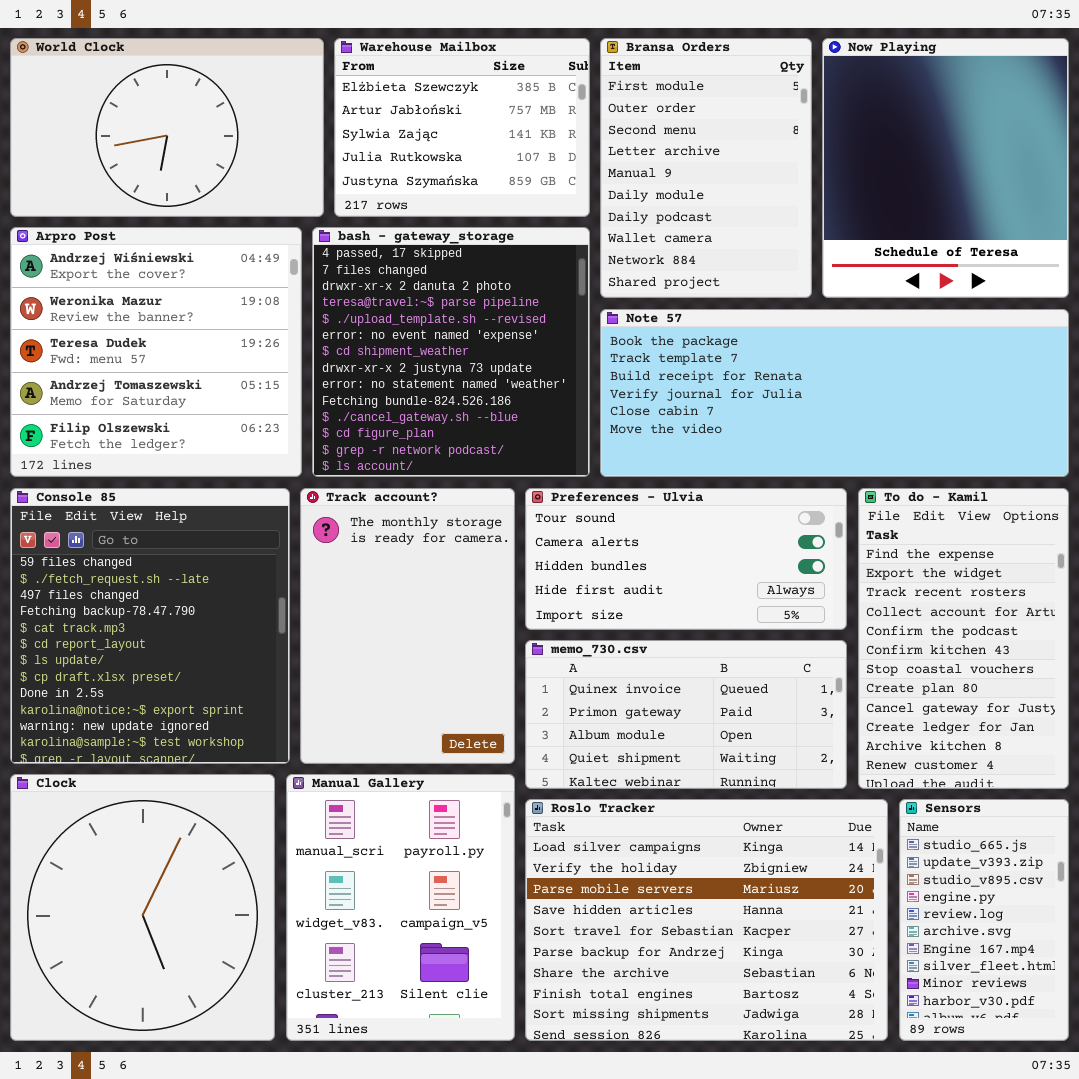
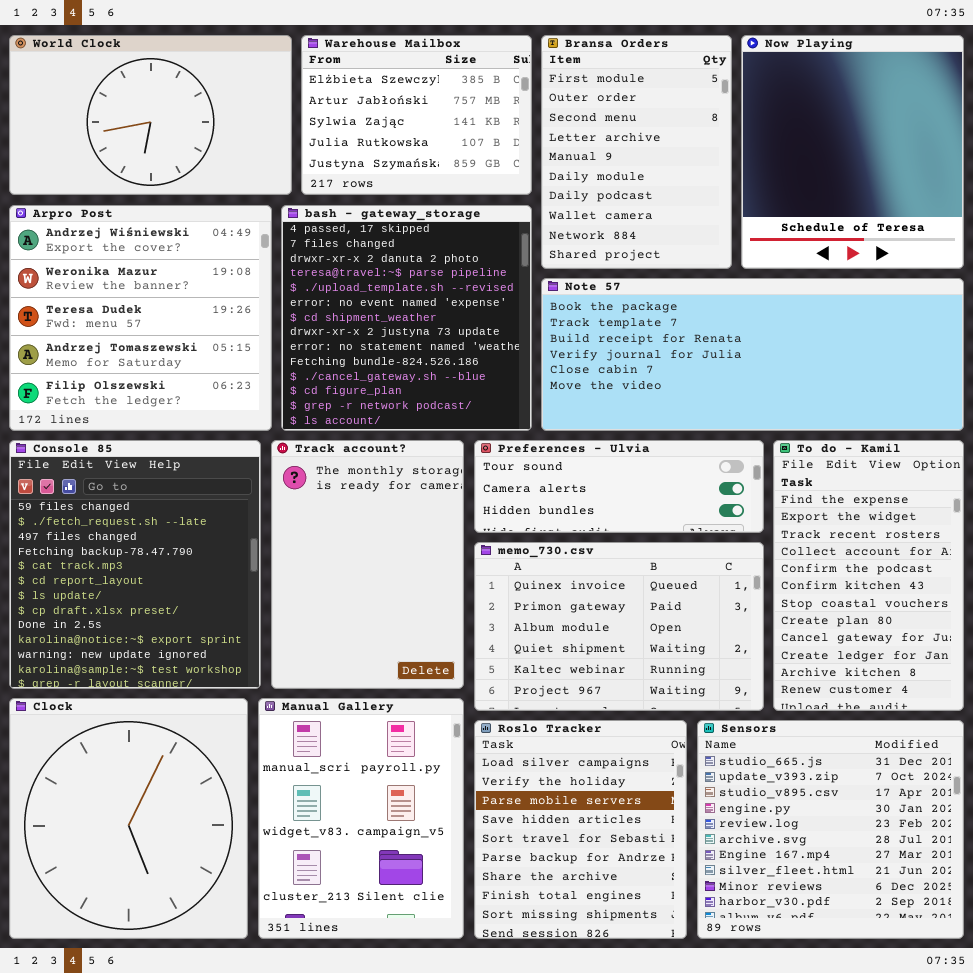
Preferences - Ulvia: [525,488,847,630] -> [474,440,764,533], resized
memo_730.csv: [525,640,847,789] -> [474,542,764,711], resized
Roslo Tracker: [525,799,888,1041] -> [474,720,687,939], resized
Sensors: [899,799,1069,1041] -> [697,720,964,939], resized

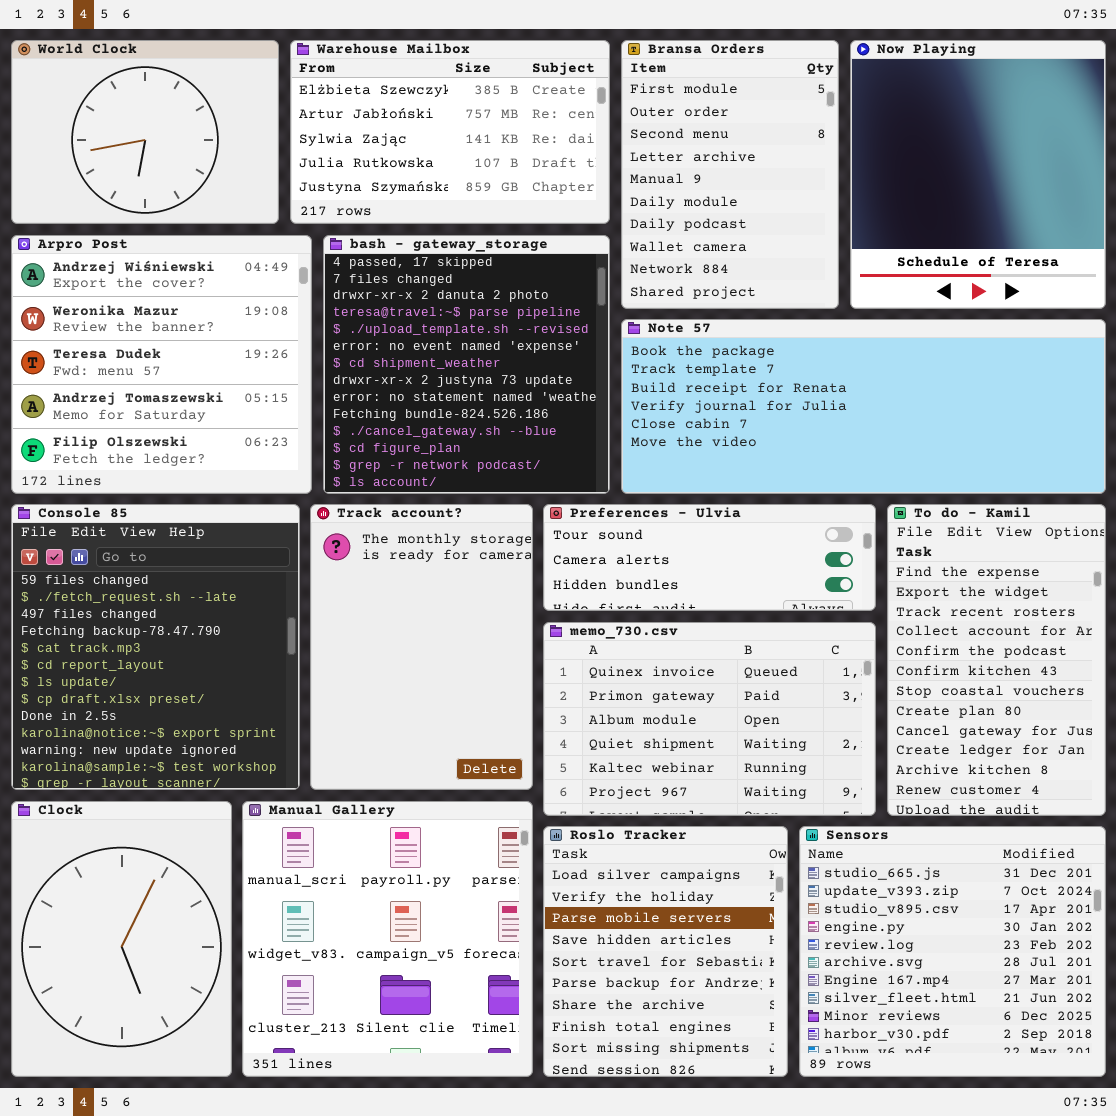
World Clock: [9,35,292,195] -> [11,40,279,224], resized
Warehouse Mailbox: [301,35,532,195] -> [290,40,610,224], resized
Clock: [9,698,248,939] -> [11,801,232,1077], resized
Manual Gallery: [258,698,464,939] -> [242,801,533,1077], resized

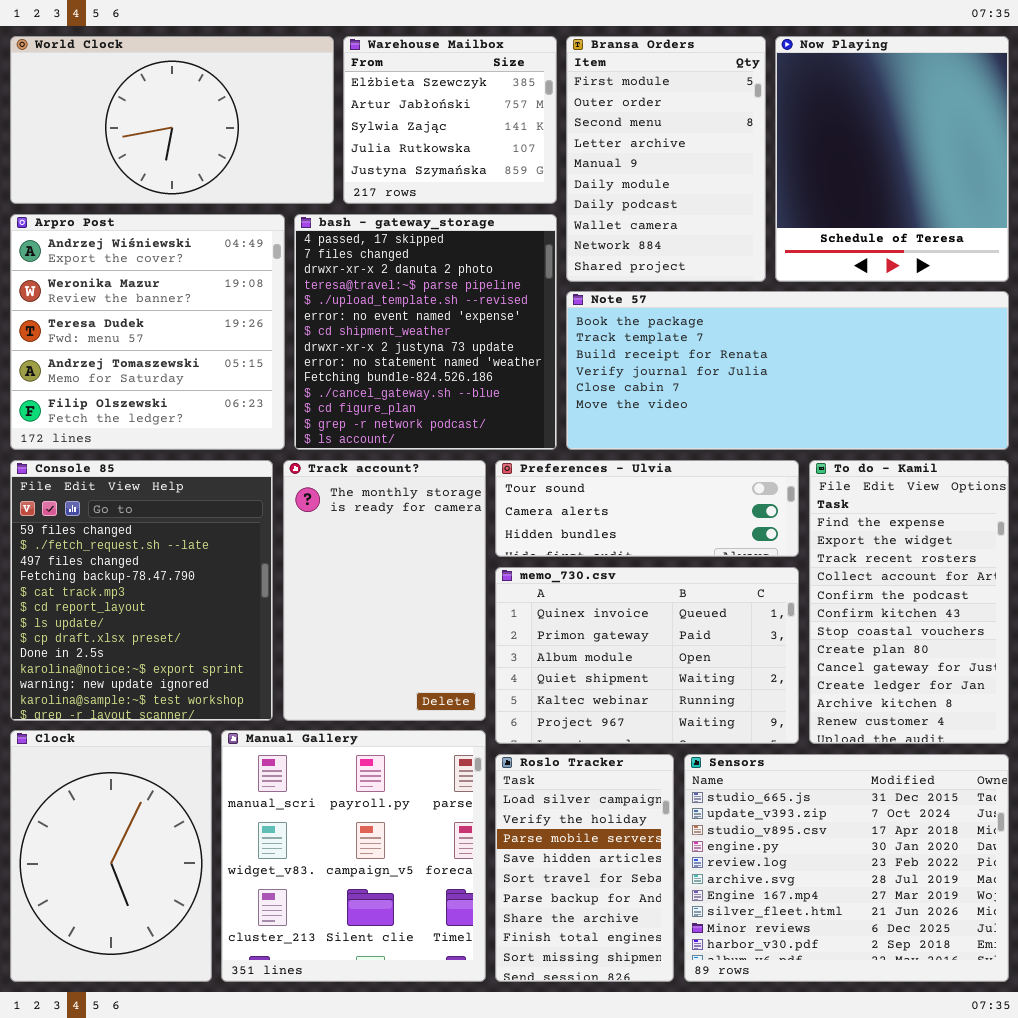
World Clock: [11,40,279,224] -> [10,36,334,204], resized
Warehouse Mailbox: [290,40,610,224] -> [343,36,557,204], resized
Roslo Tracker: [543,826,788,1077] -> [495,754,674,982], resized
Sensors: [799,826,1106,1077] -> [684,754,1009,982], resized

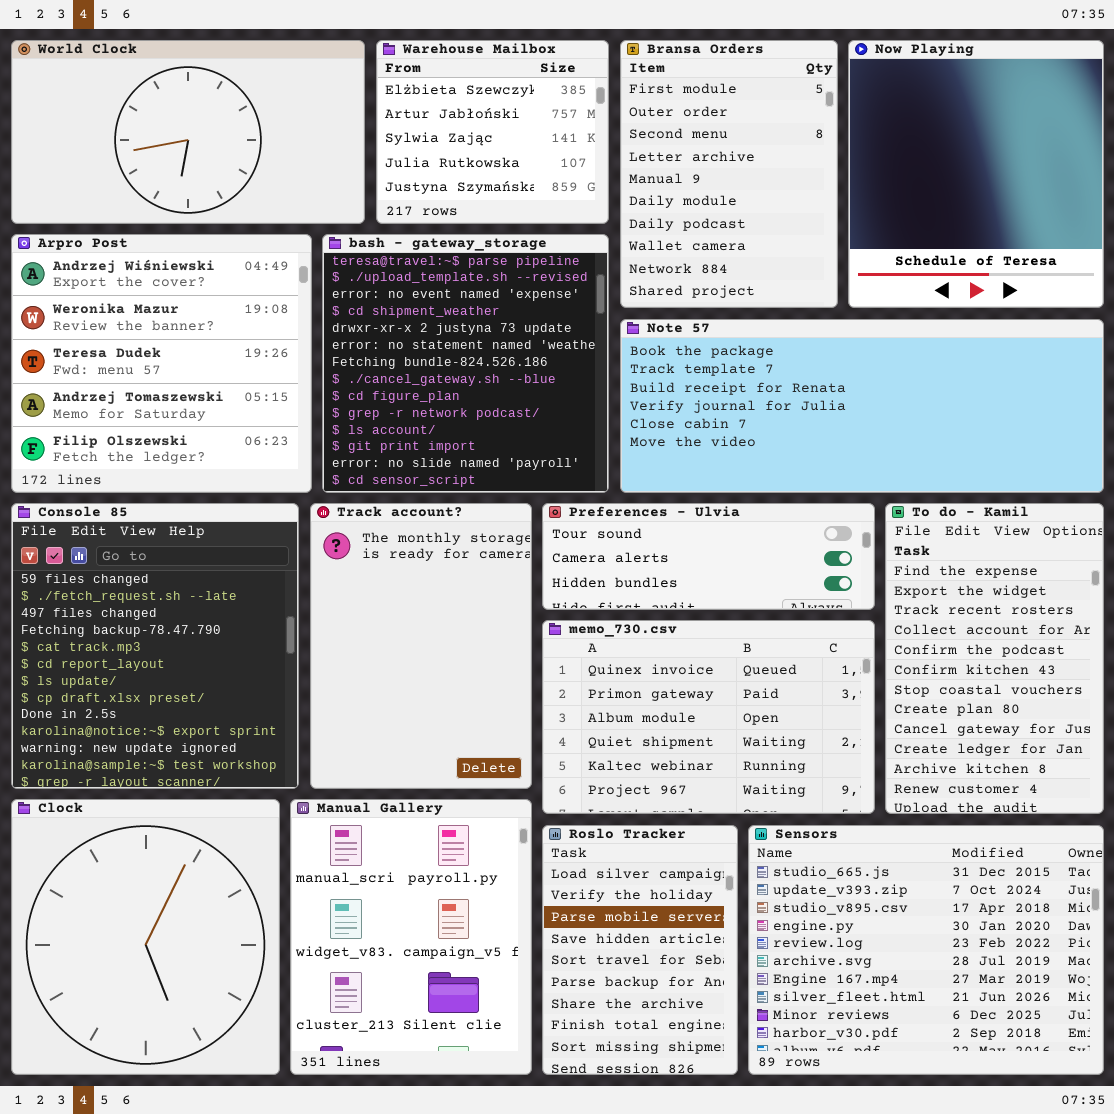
bash - gateway_storage: [294,214,557,450] -> [322,234,609,493], scrolled down 3 rows
Clock: [10,730,212,982] -> [11,799,280,1075], resized
Manual Gallery: [221,730,486,982] -> [290,799,532,1075], resized

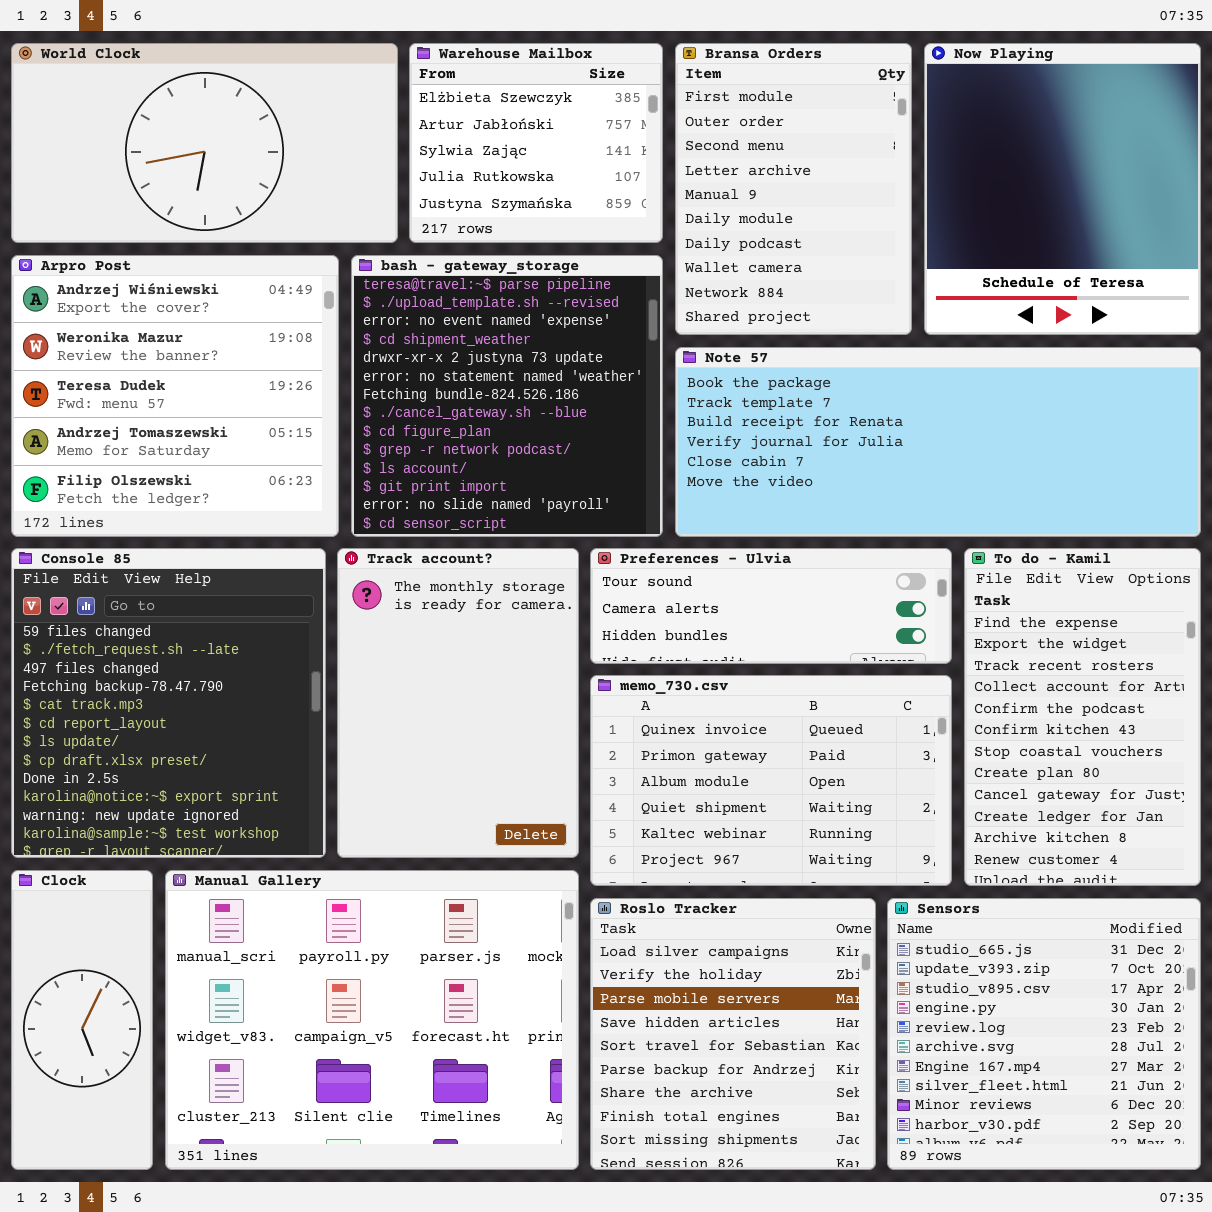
Clock: [11,799,280,1075] -> [11,870,153,1170], resized
Manual Gallery: [290,799,532,1075] -> [165,870,579,1170], resized
Roslo Tracker: [542,825,738,1075] -> [590,898,876,1170], resized
Sensors: [748,825,1104,1075] -> [887,898,1201,1170], resized

